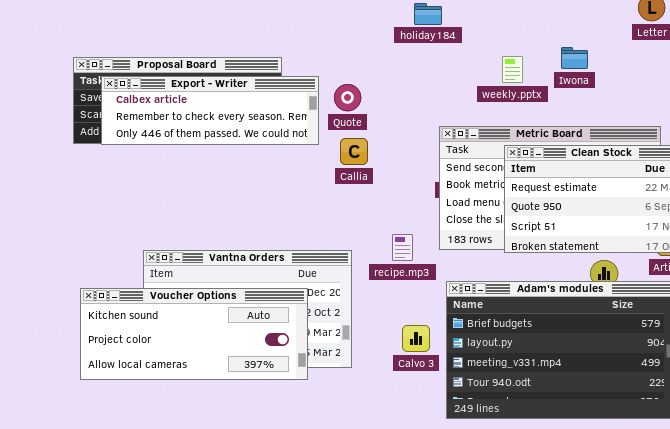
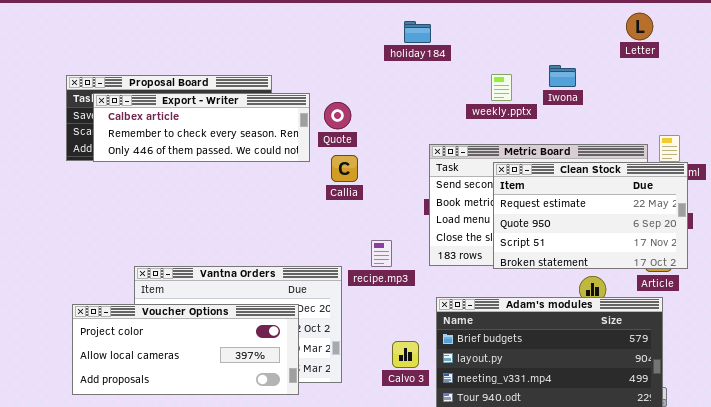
recipe.mp3: [392,234,413,261] -> [371,240,392,267], moved
Voucher Options: [80,288,308,380] -> [72,304,299,395], scrolled down 1 row

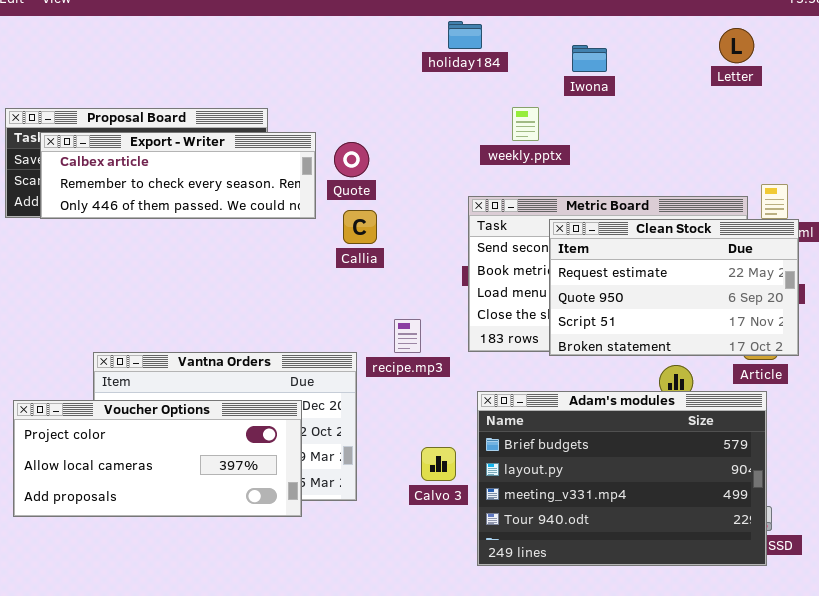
holiday184: [404,21,431,43] -> [448,21,482,49], moved
Iwona: [549,65,576,87] -> [572,45,607,72], moved
weekly.pptx: [491,74,512,101] -> [512,107,539,141], moved

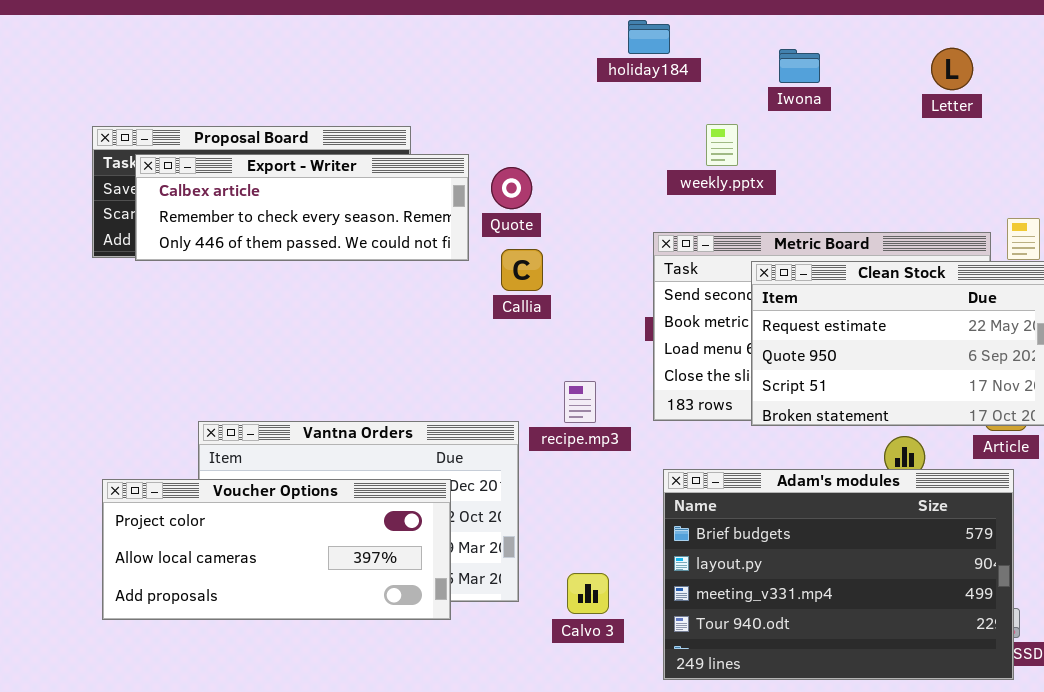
Letter: [719,28,754,63] -> [931,48,973,90], moved
Calvo 3: [421,447,456,481] -> [567,573,609,614], moved

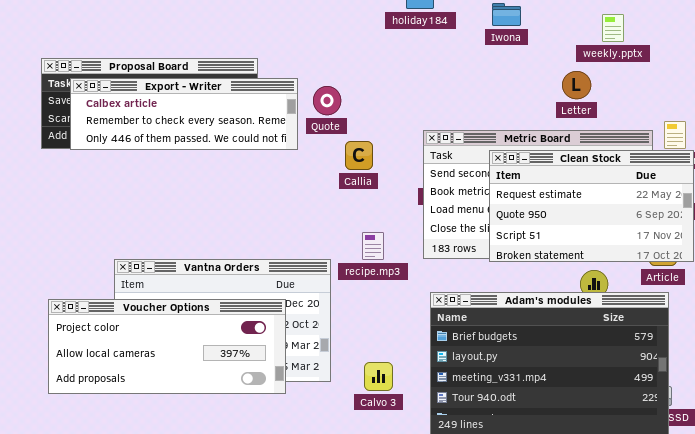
Letter: [931,48,973,90] -> [562,71,591,99], moved
Iwona: [779,49,820,83] -> [492,3,521,26], moved
weekly.pptx: [706,124,738,166] -> [602,14,624,42], moved
Callia: [501,249,543,291] -> [345,141,373,170], moved

